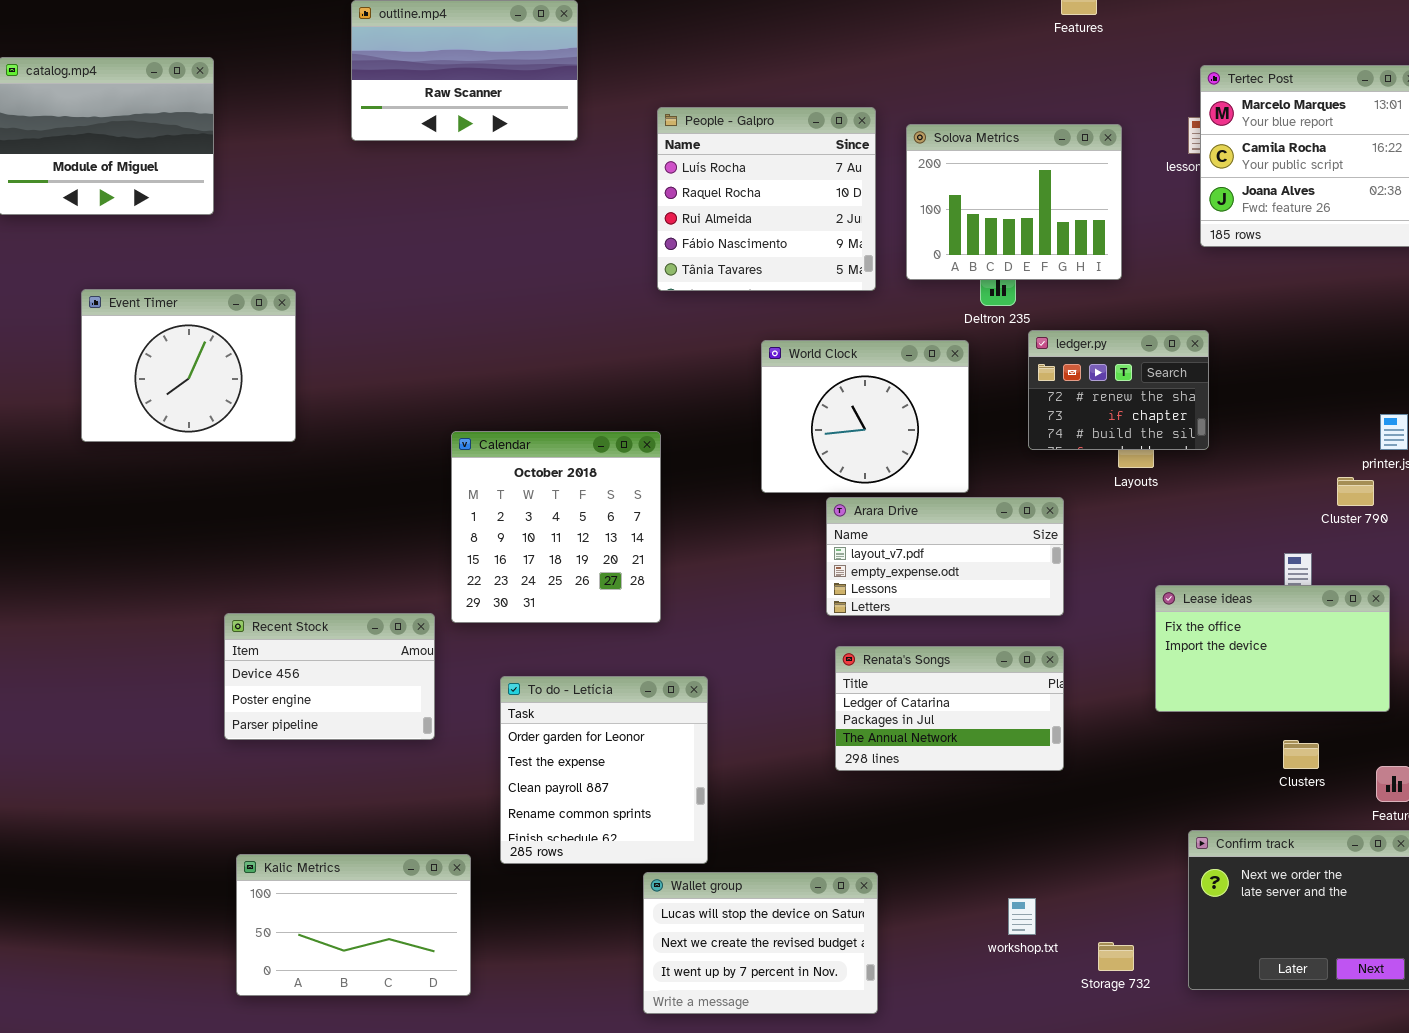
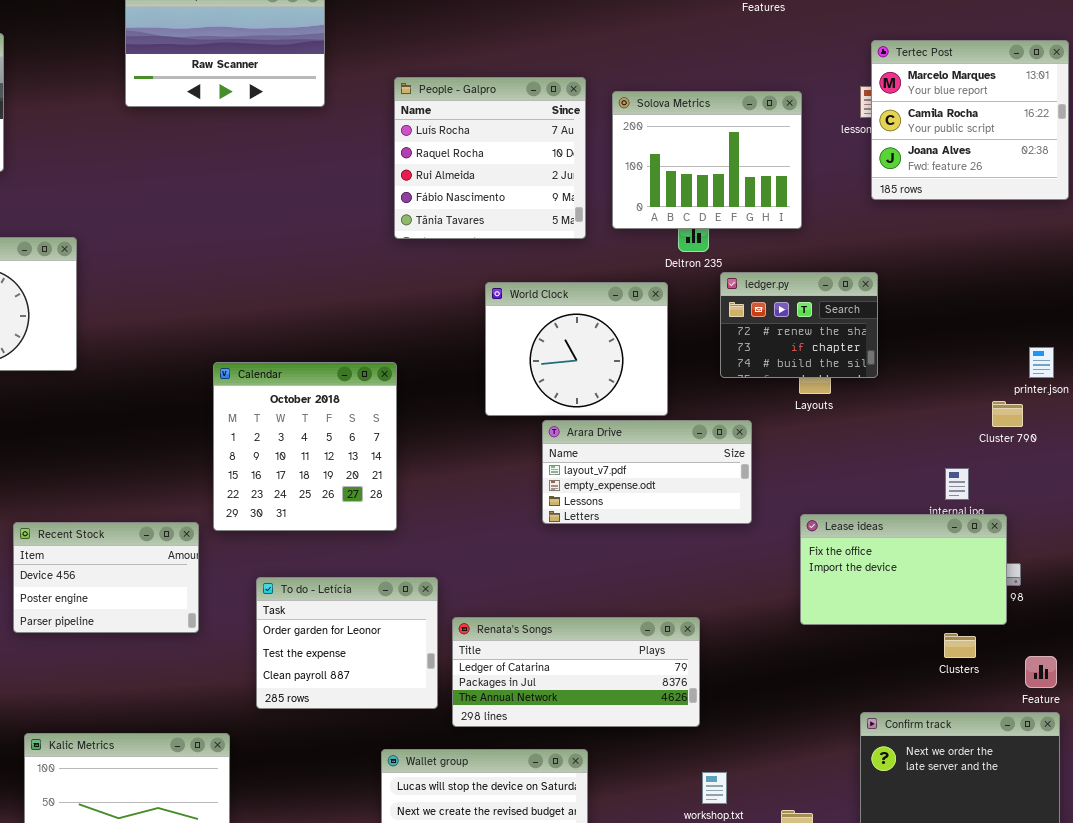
Lease ideas: [1155,585,1390,712] -> [800,514,1007,625], moved
Renata's Songs: [835,646,1064,771] -> [452,617,700,727], moved, resized
To do - Letícia: [500,676,708,864] -> [256,577,438,709], resized

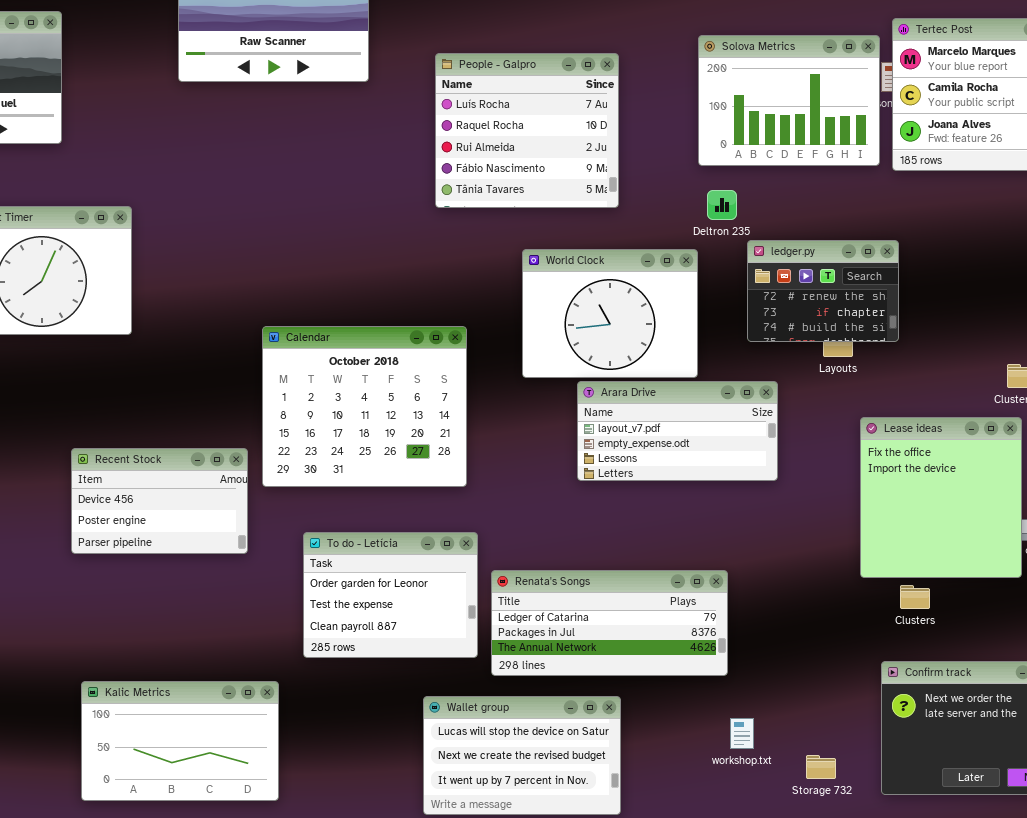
Solova Metrics: [612,91,802,229] -> [698,35,880,166], moved
Calendar: [213,362,397,531] -> [262,326,467,487], resized
Lease ideas: [800,514,1007,625] -> [860,417,1022,578], resized
Recent Stock: [13,522,199,633] -> [71,448,248,554], moved
Clusters: [944,633,976,658] -> [900,585,930,609], moved

